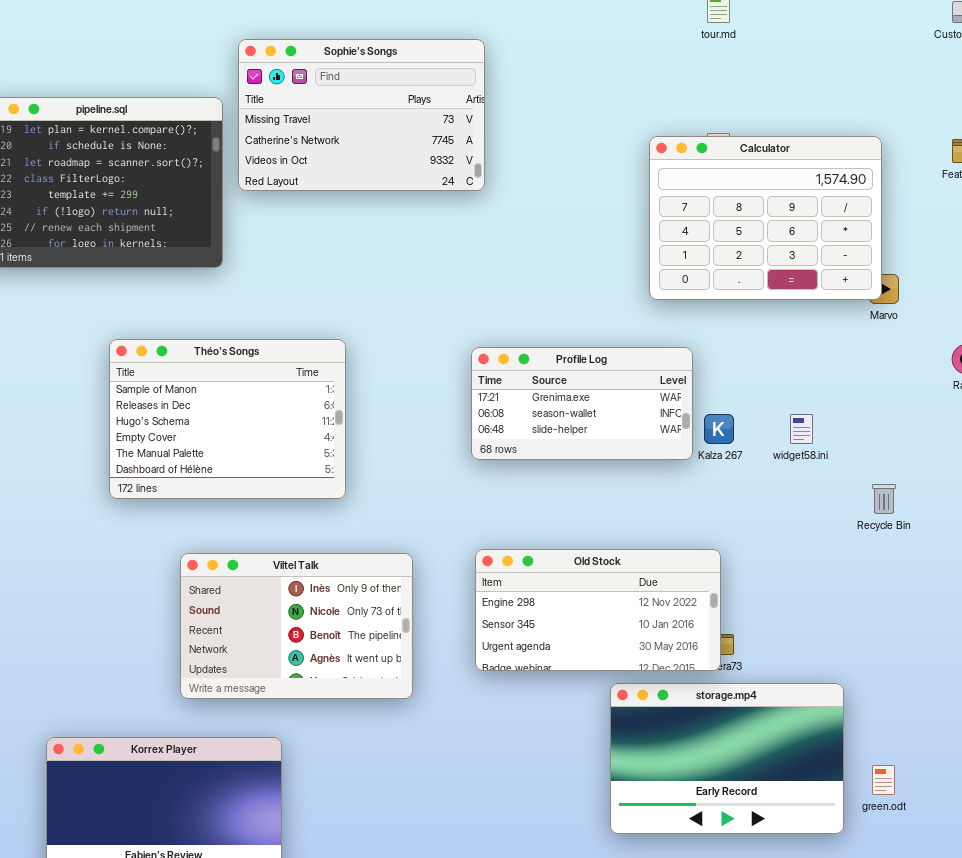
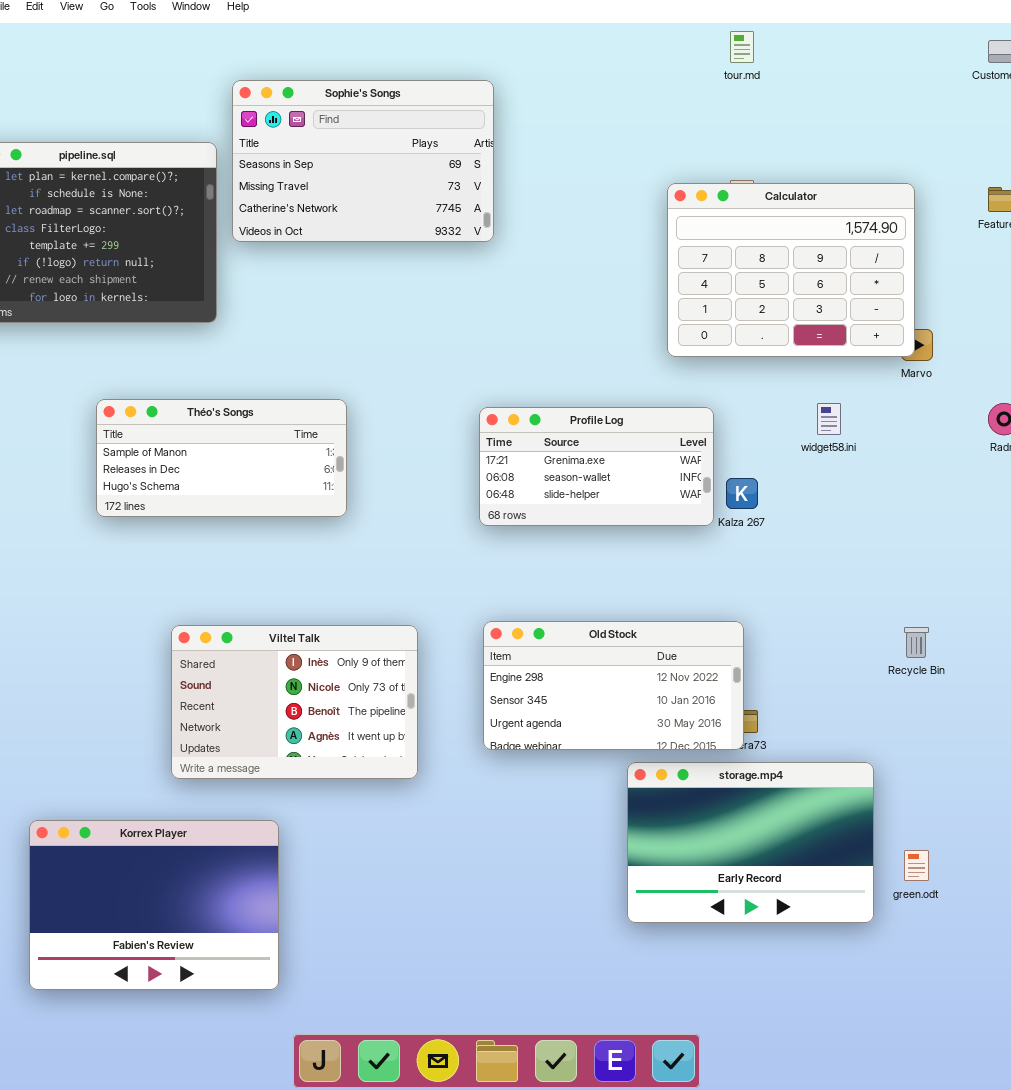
Sophie's Songs: [238,39,485,191] -> [232,80,494,242], scrolled up 1 row
Théo's Songs: [109,339,346,499] -> [96,399,347,517], resized
widget58.ini: [790,414,813,444] -> [817,403,841,435], moved
Recycle Bin: [872,484,896,514] -> [904,627,929,658], moved

